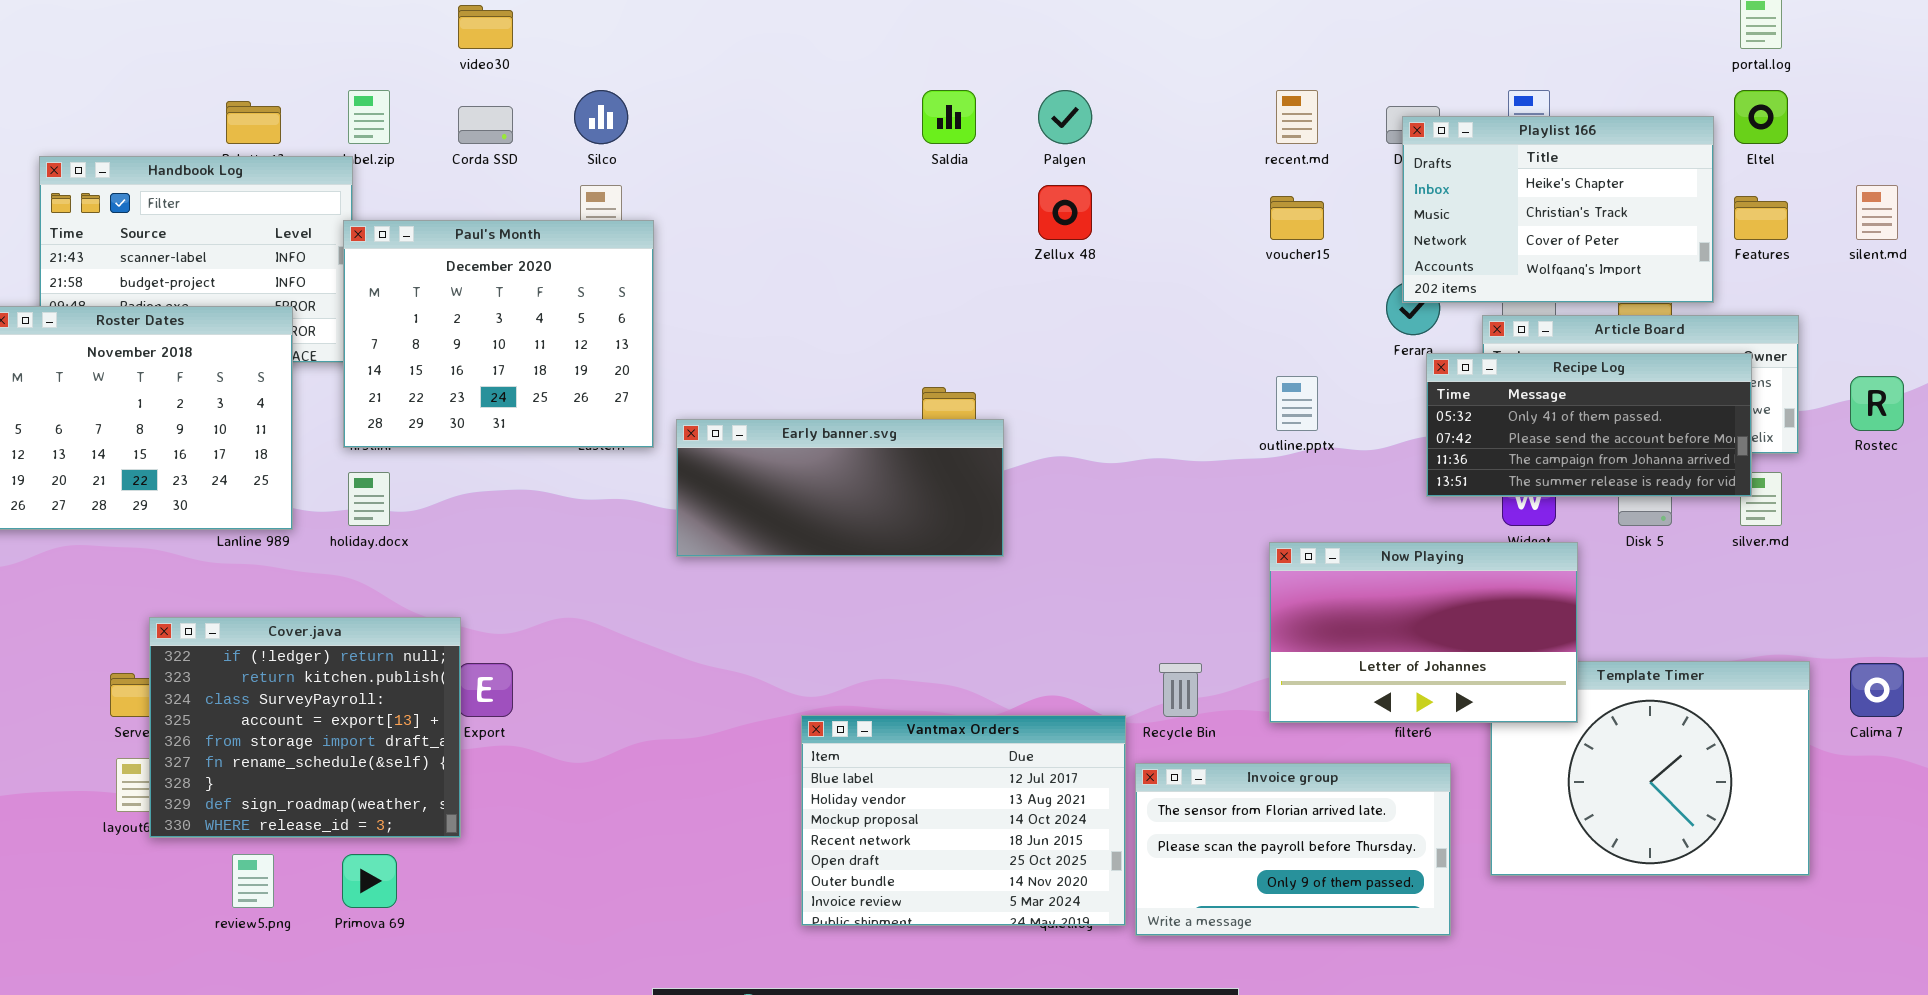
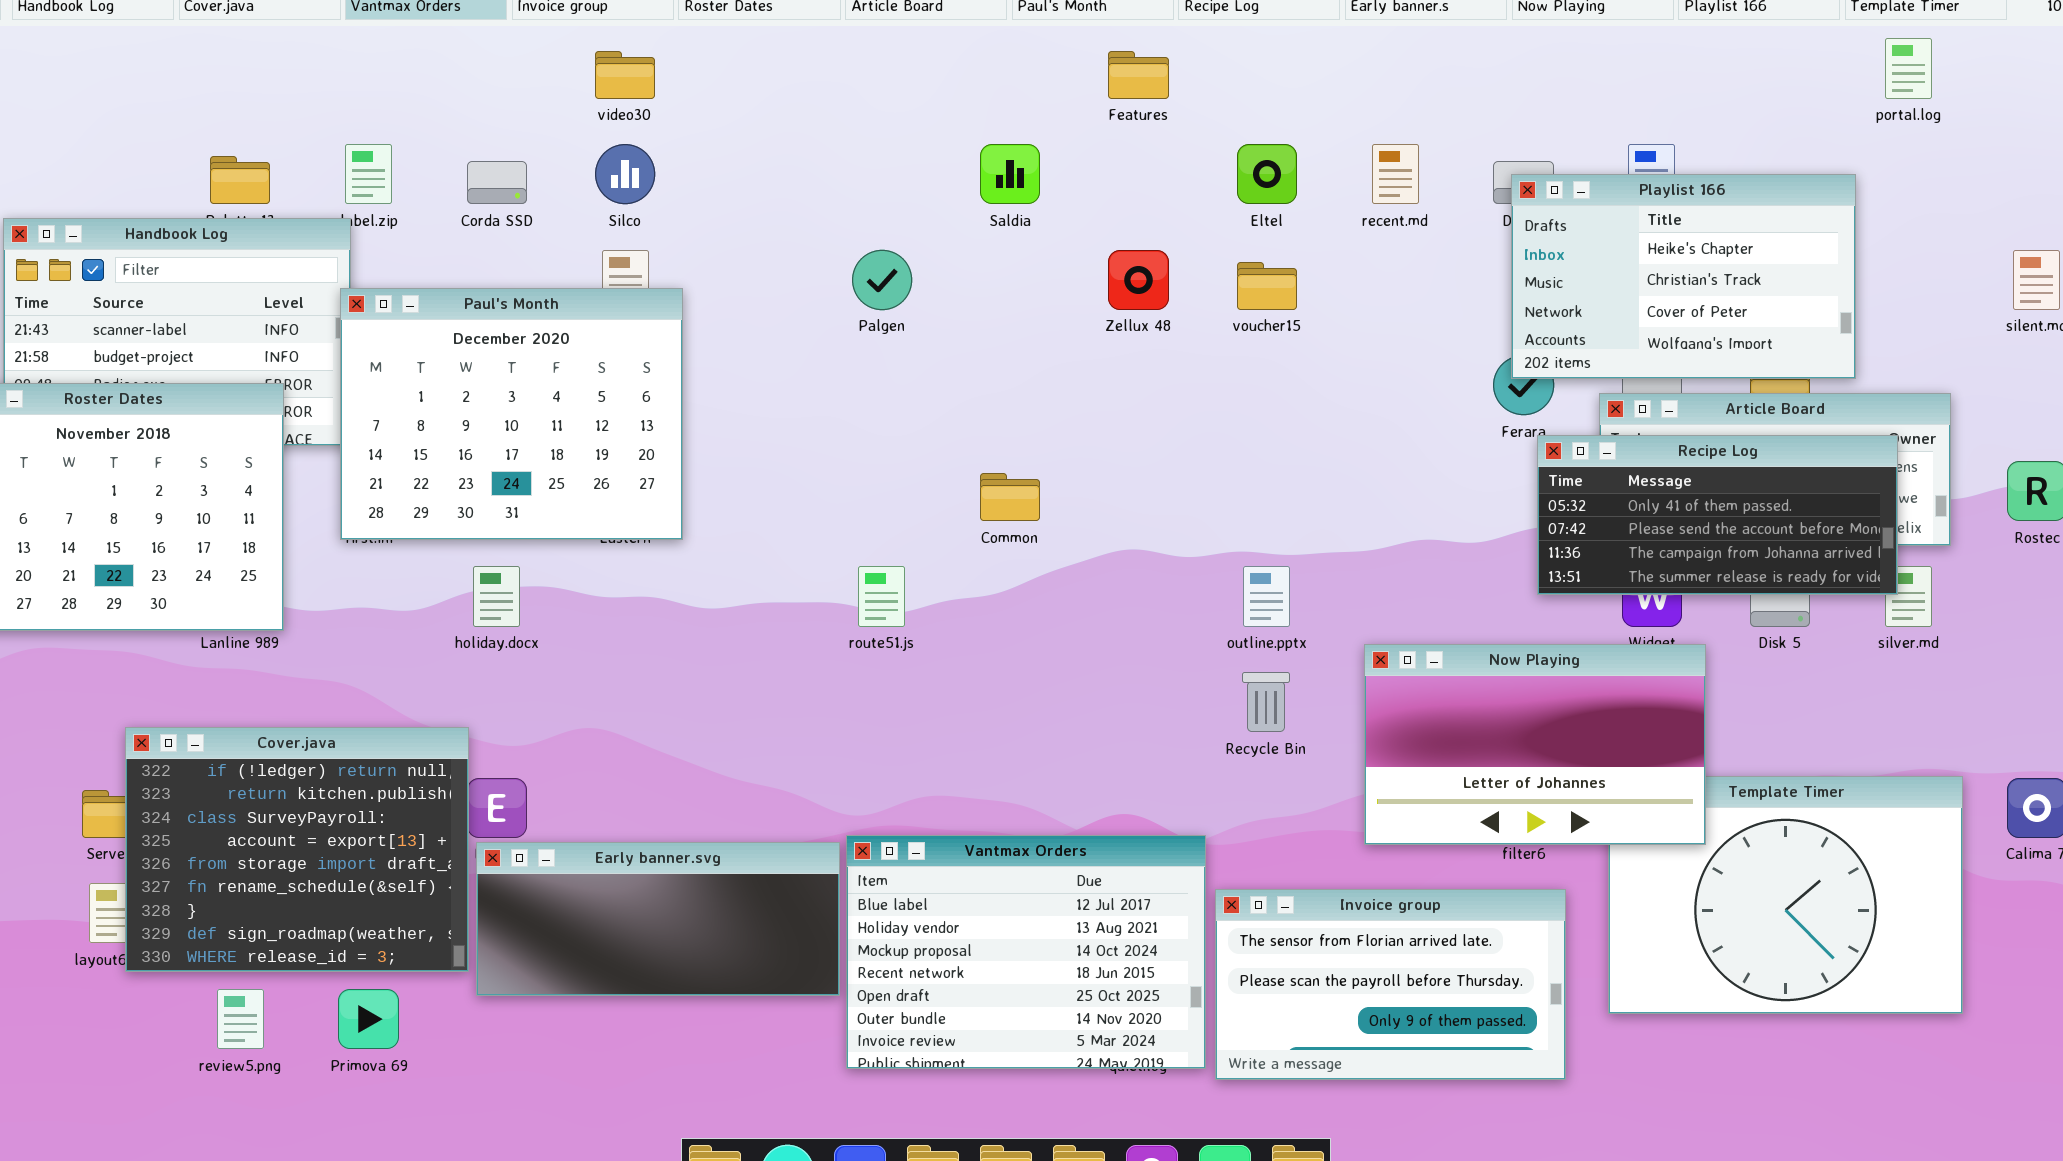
video30: [458,5,513,49] -> [595,51,655,99], moved
Palgen: [1038,90,1092,144] -> [852,250,912,310], moved
Eltel: [1734,90,1788,144] -> [1237,144,1297,204], moved
voucher15: [1270,196,1324,240] -> [1237,262,1297,310], moved
Features: [1734,196,1788,240] -> [1108,51,1169,99], moved
outline.pptx: [1276,376,1318,431] -> [1243,566,1290,627], moved
Early banner.svg: [676,419,1004,557] -> [476,842,840,996], moved
holiday.docx: [348,472,390,526] -> [473,566,520,627], moved
Recycle Bin: [1159,663,1202,717] -> [1242,672,1290,732], moved

